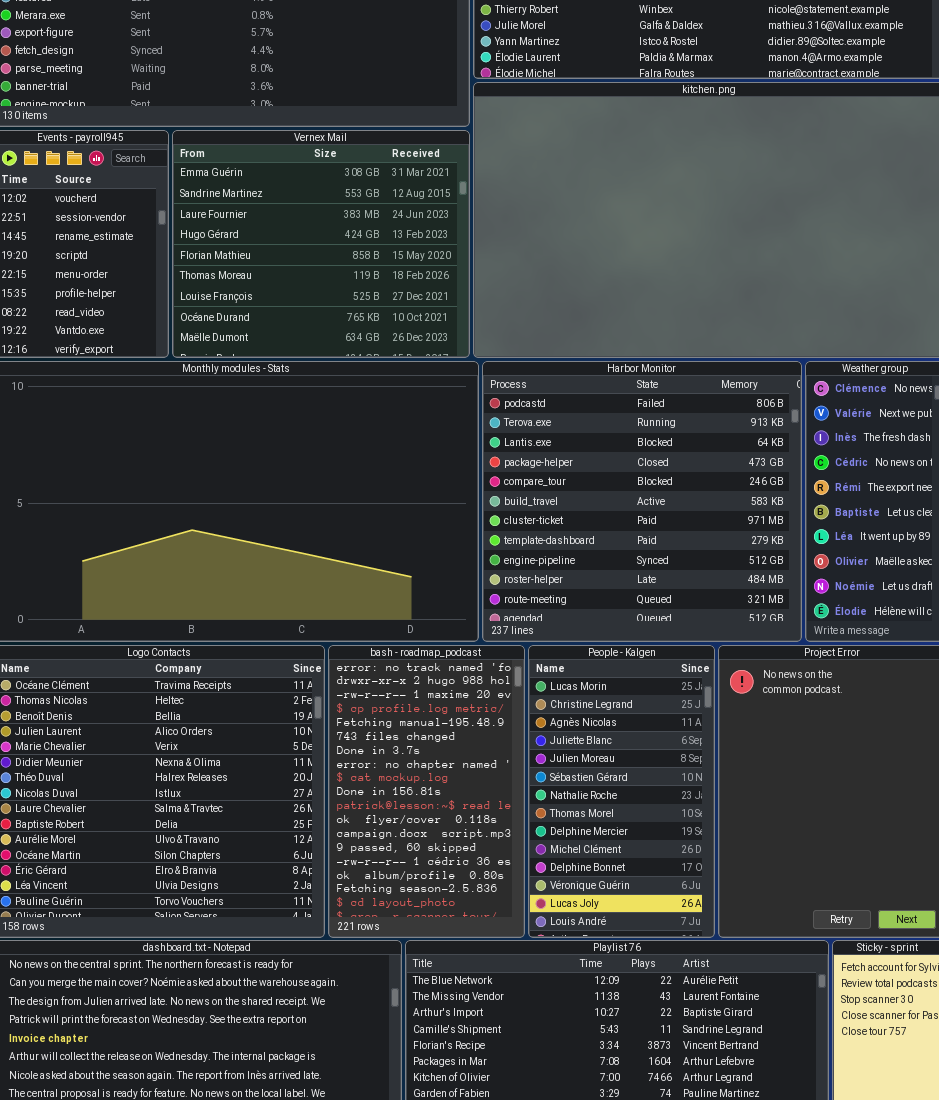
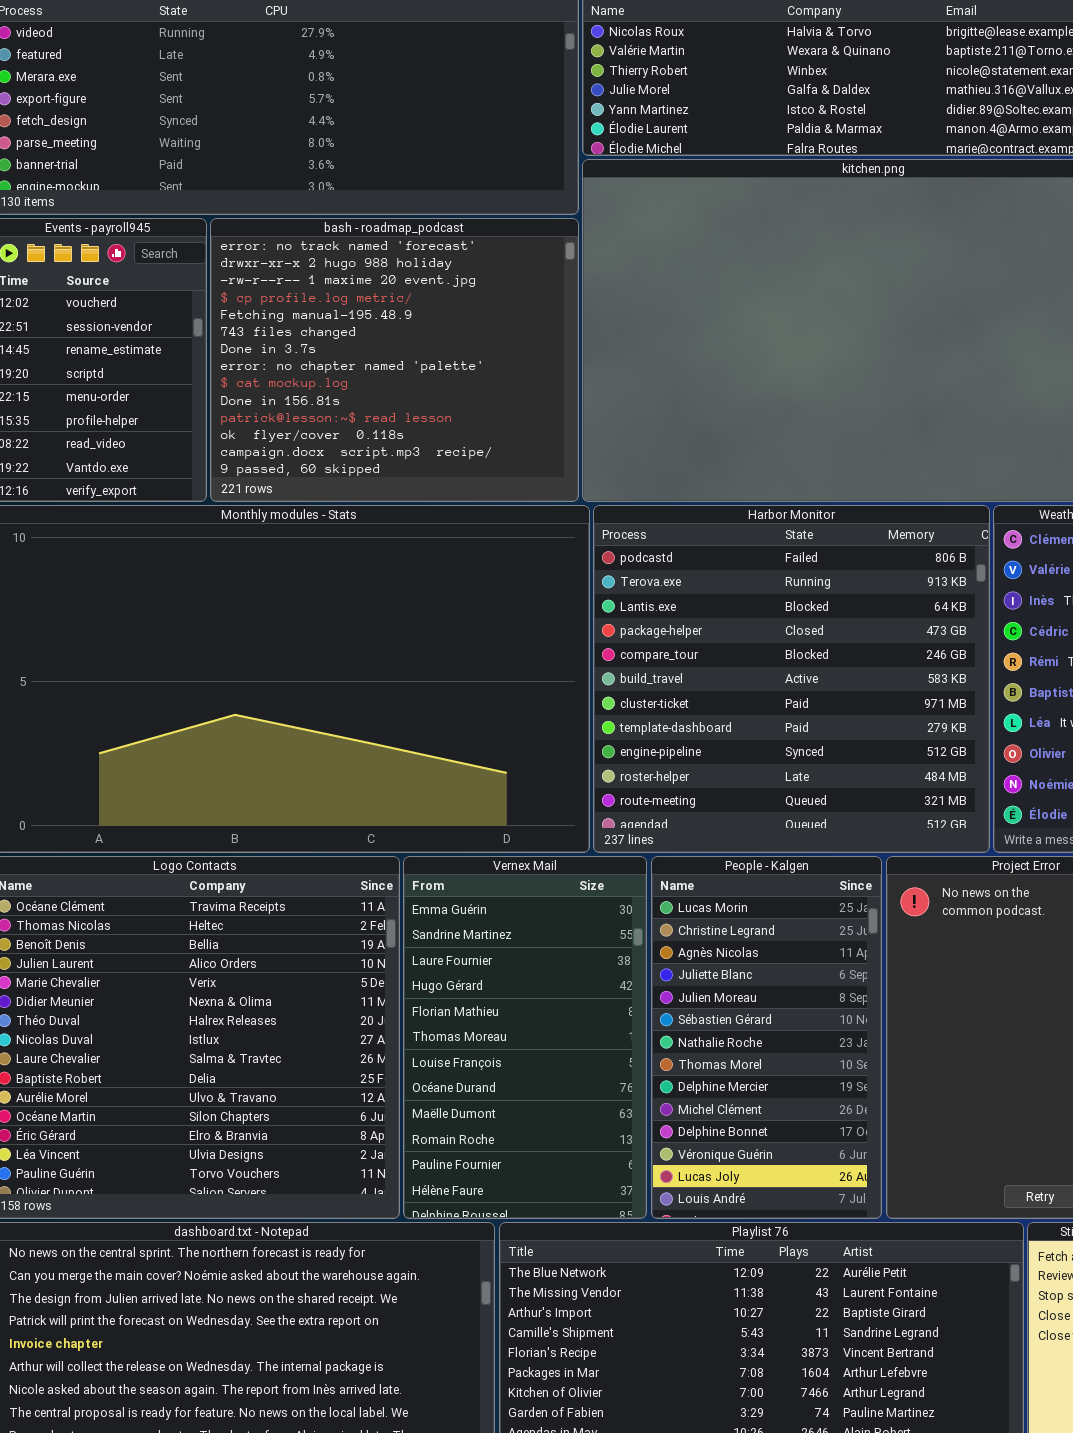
Vernex Mail: [172,130,470,358] -> [403,856,647,1219], moved, resized
bash - roadmap_podcast: [328,645,525,938] -> [210,218,579,502], moved, resized

